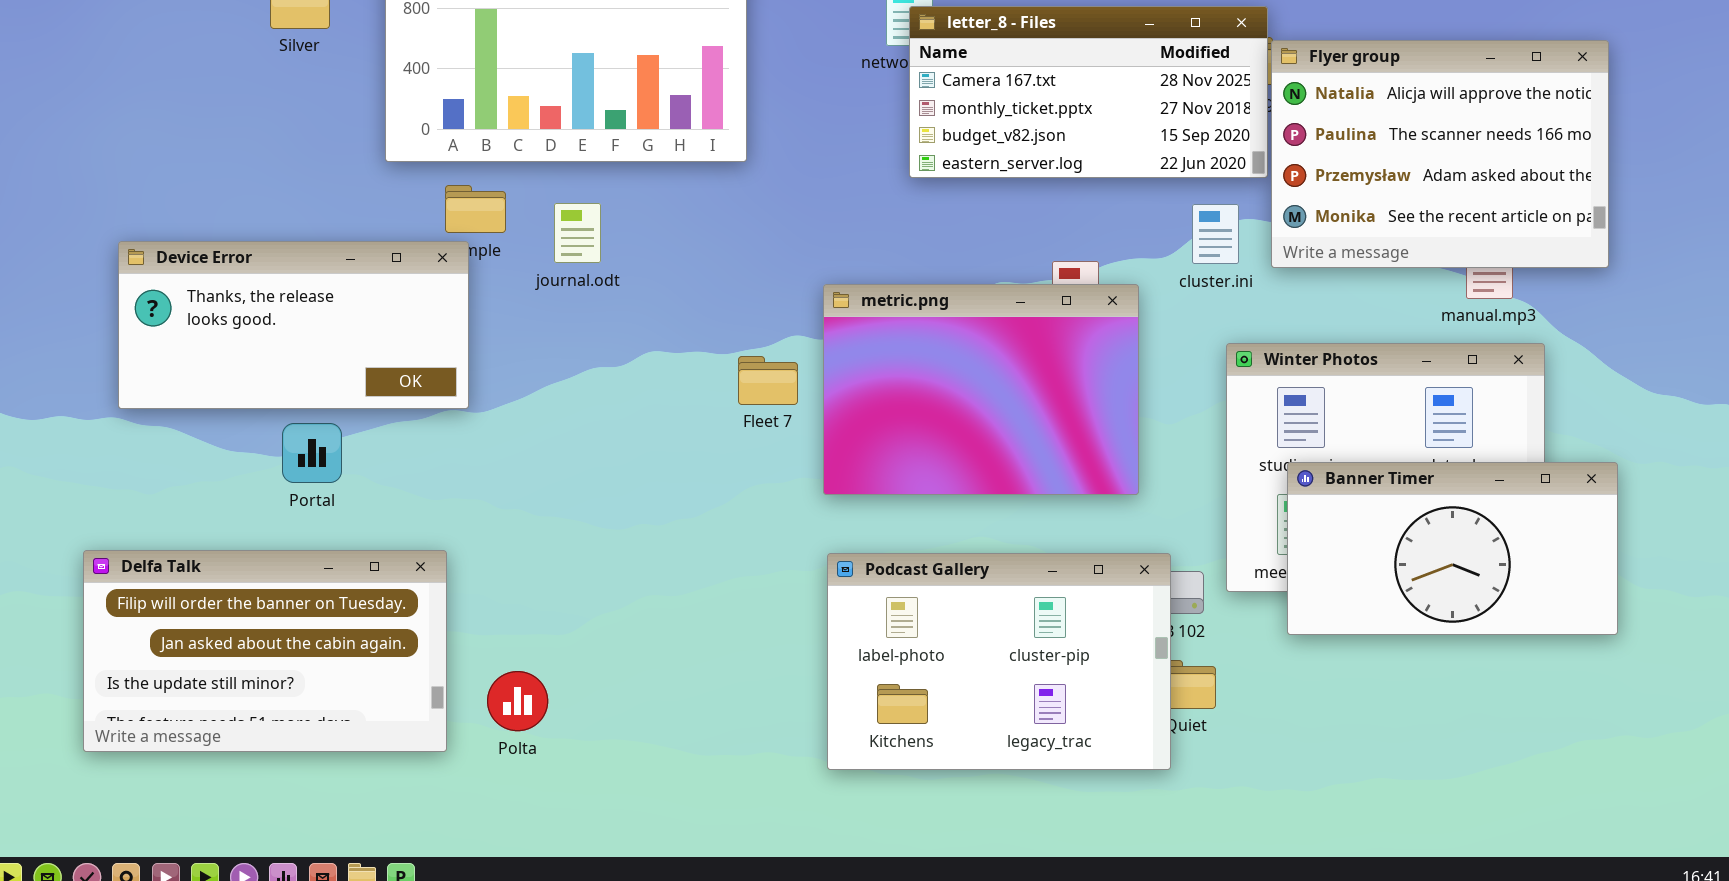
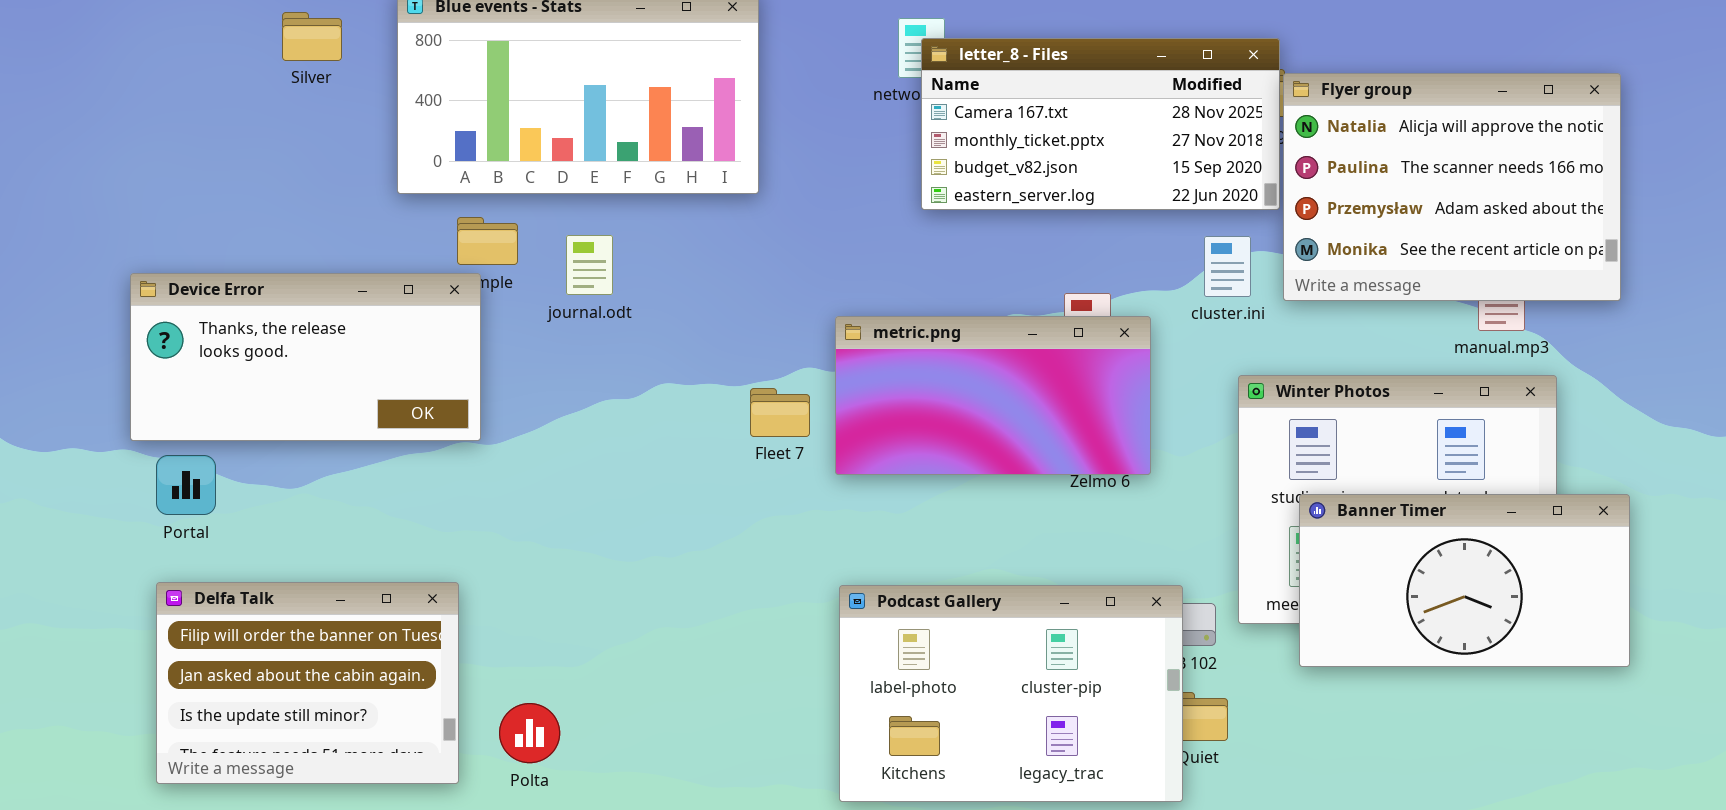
metric.png: [823,284,1139,495] -> [835,316,1151,475], resized
Portal: [282,423,342,483] -> [156,455,216,515], moved
Delfa Talk: [83,550,447,752] -> [156,582,459,784], resized

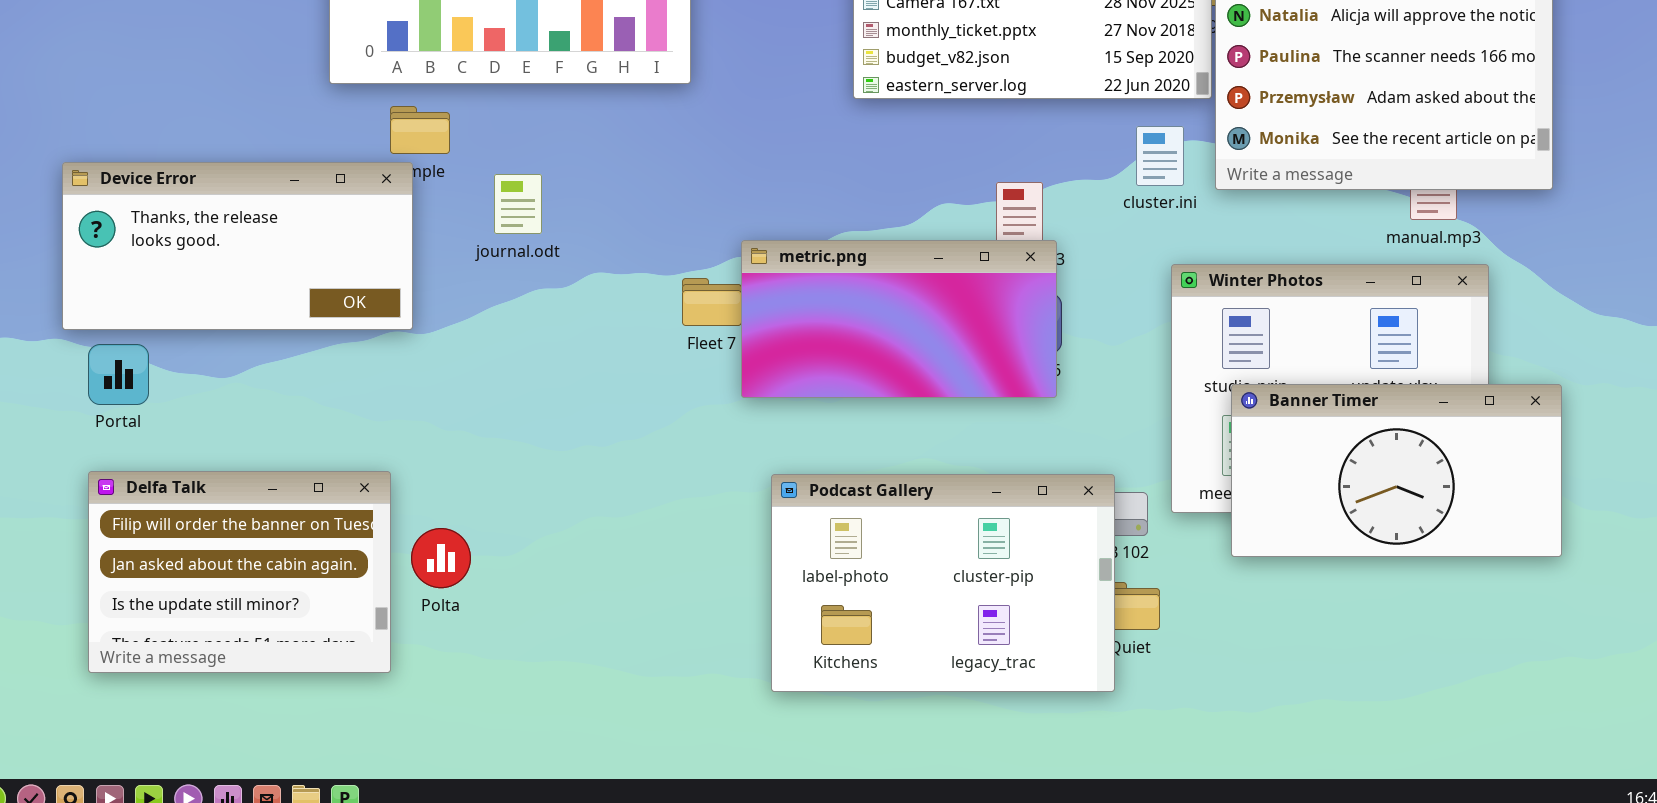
journal.odt: [566,235,613,295] -> [494,174,542,234], moved
metric.png: [835,316,1151,475] -> [741,240,1057,398], moved
Polta: [499,703,560,763] -> [411,528,471,588], moved

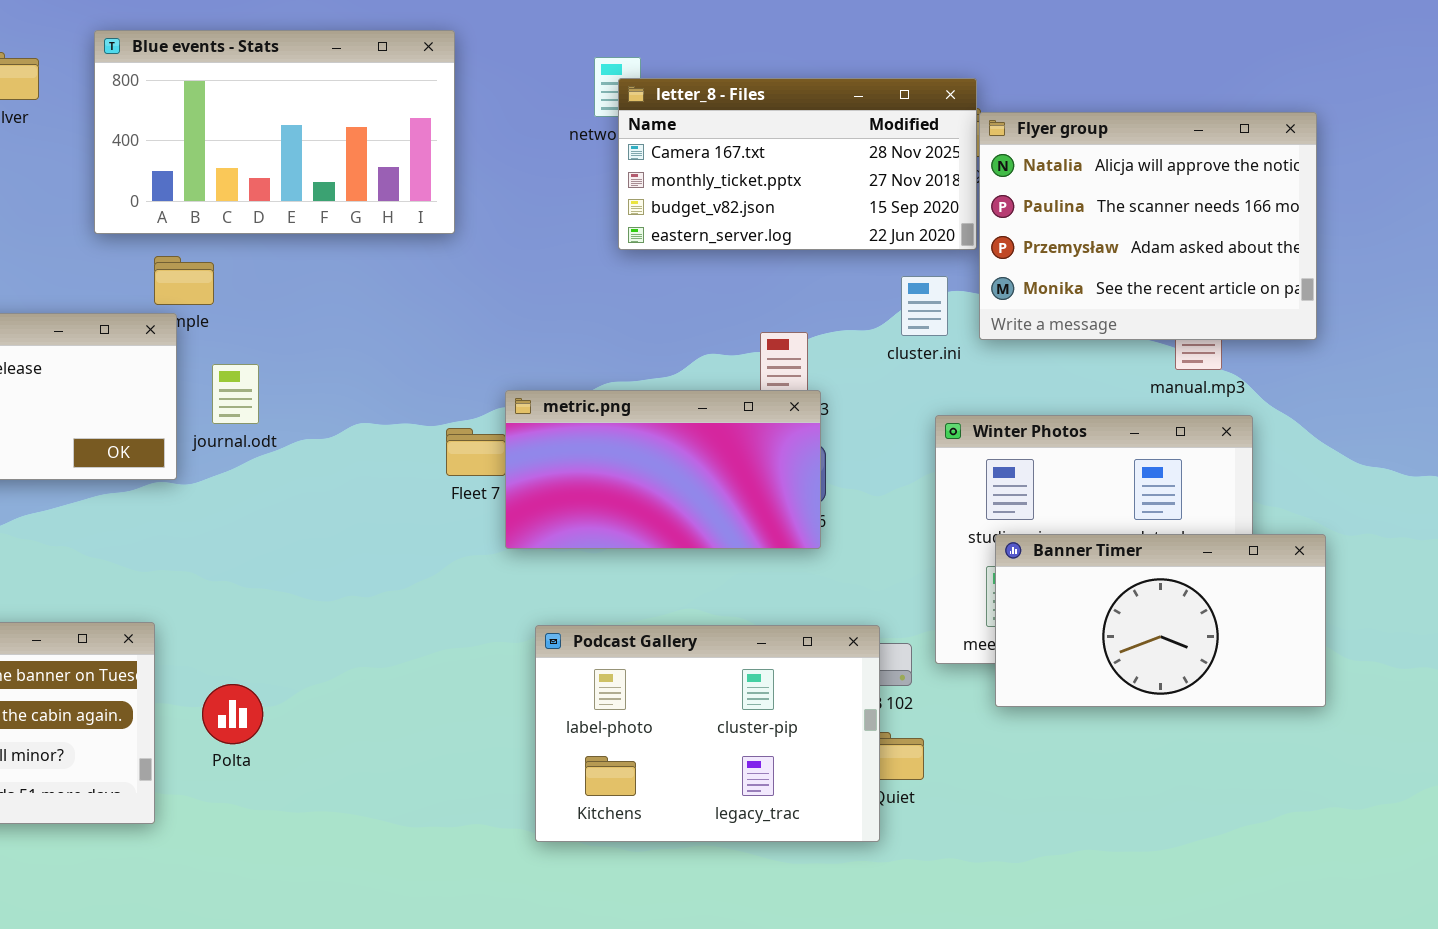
journal.odt: [494,174,542,234] -> [212,364,259,424], moved
Polta: [411,528,471,588] -> [202,684,263,744], moved

